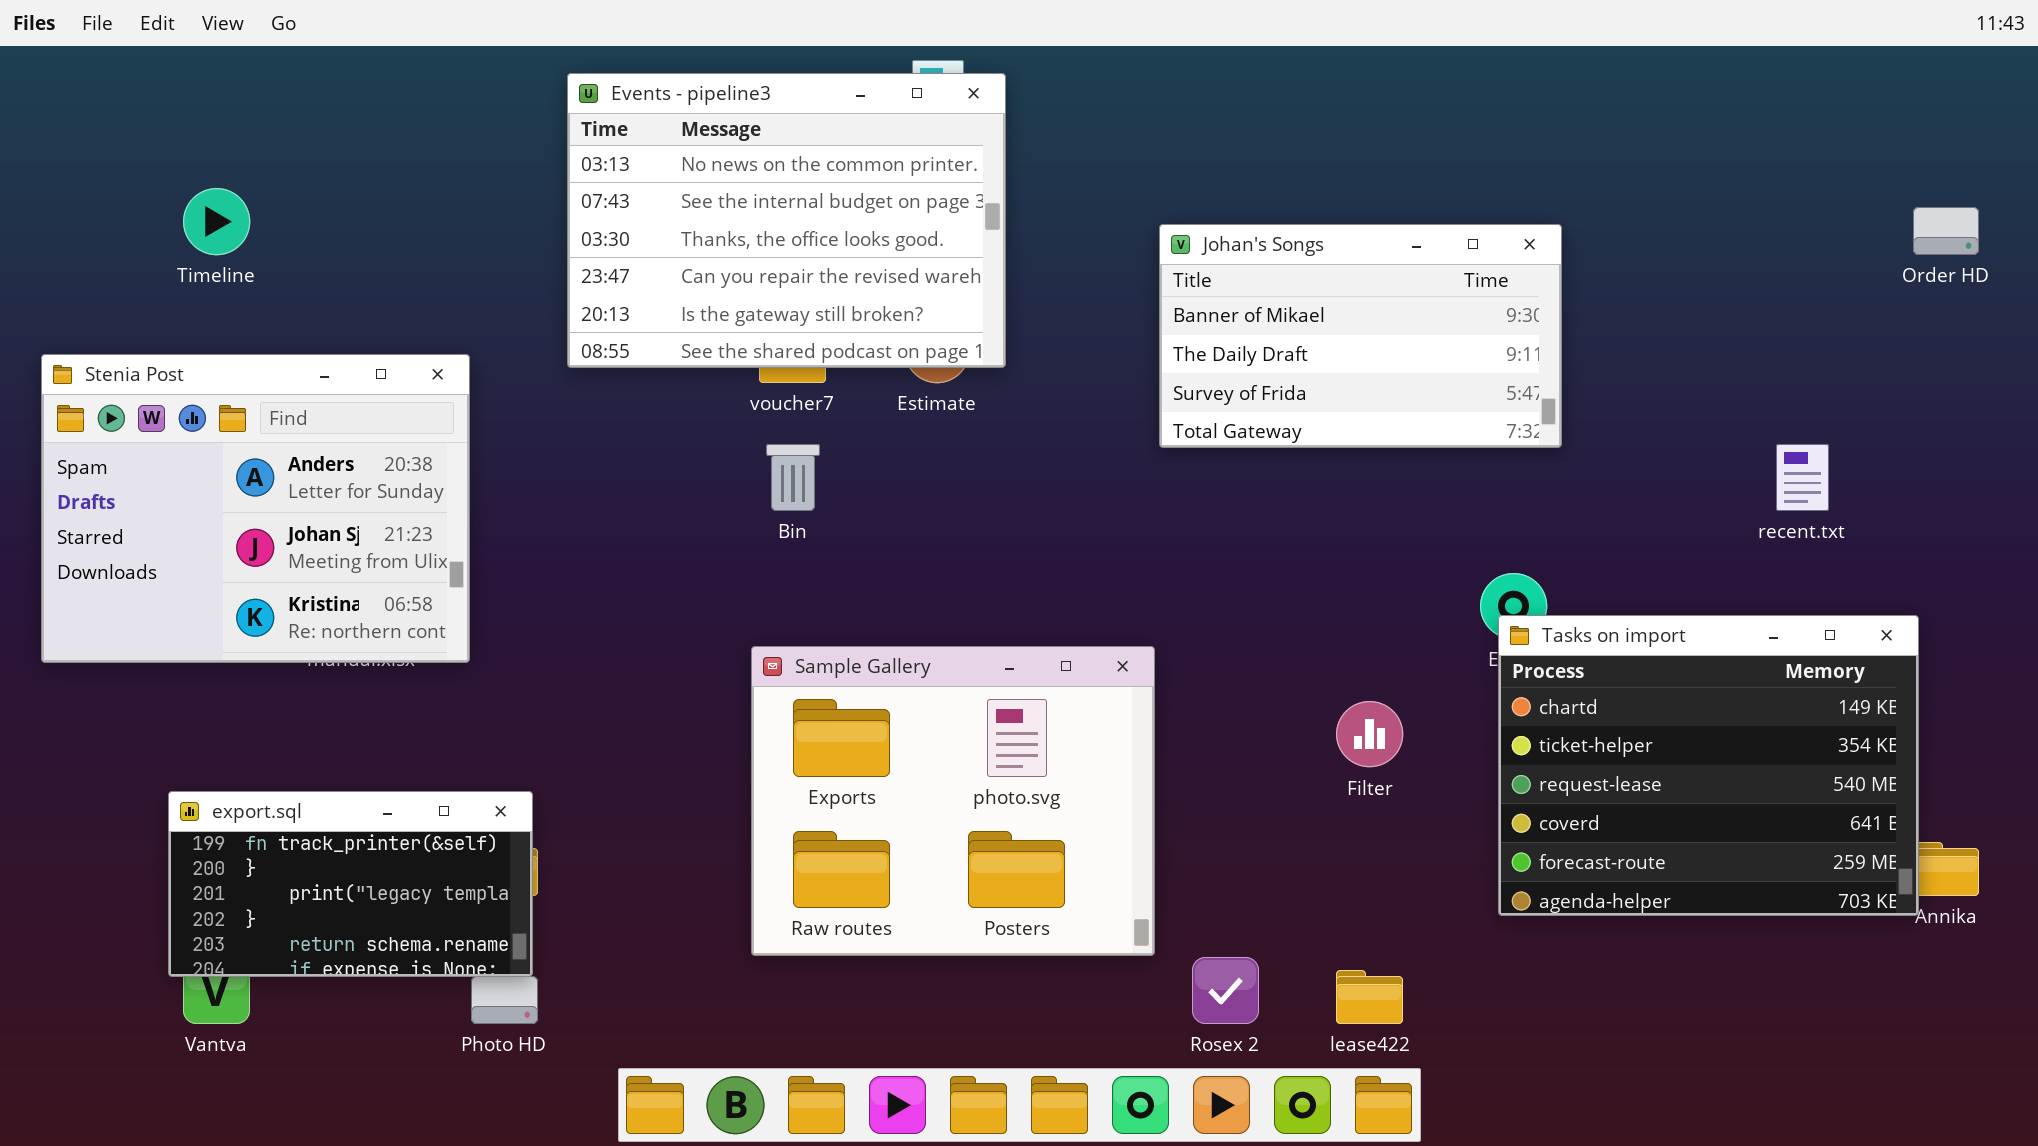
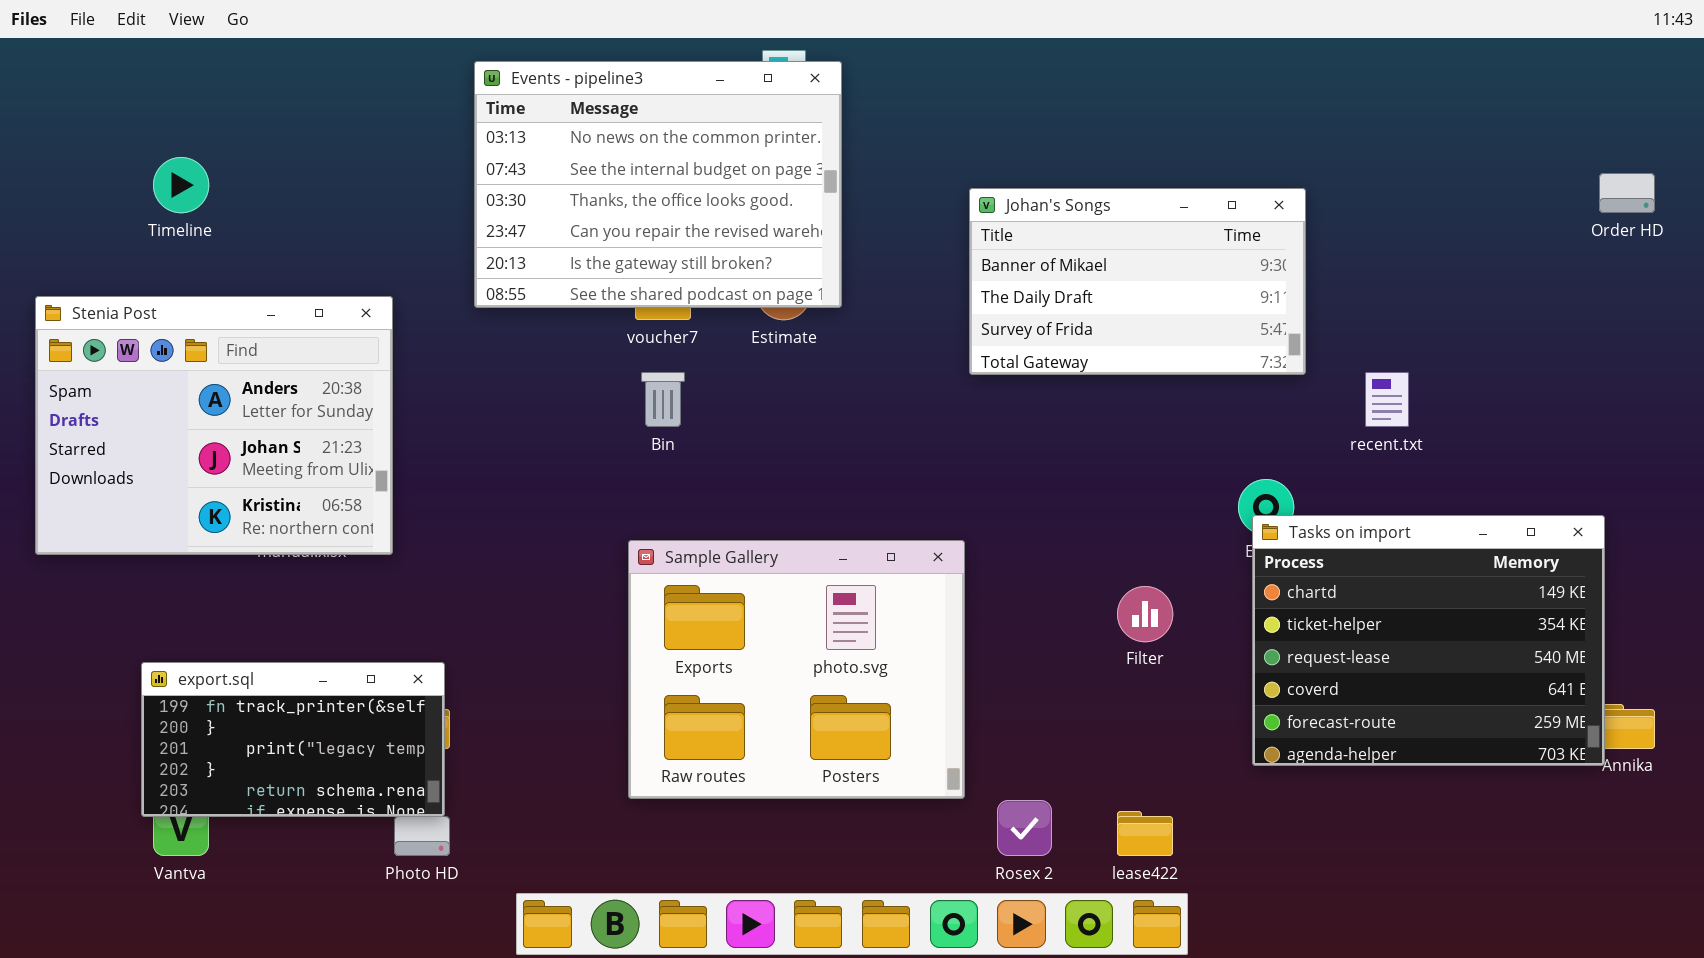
recent.txt: [1776,444,1829,511] -> [1365,372,1409,427], moved

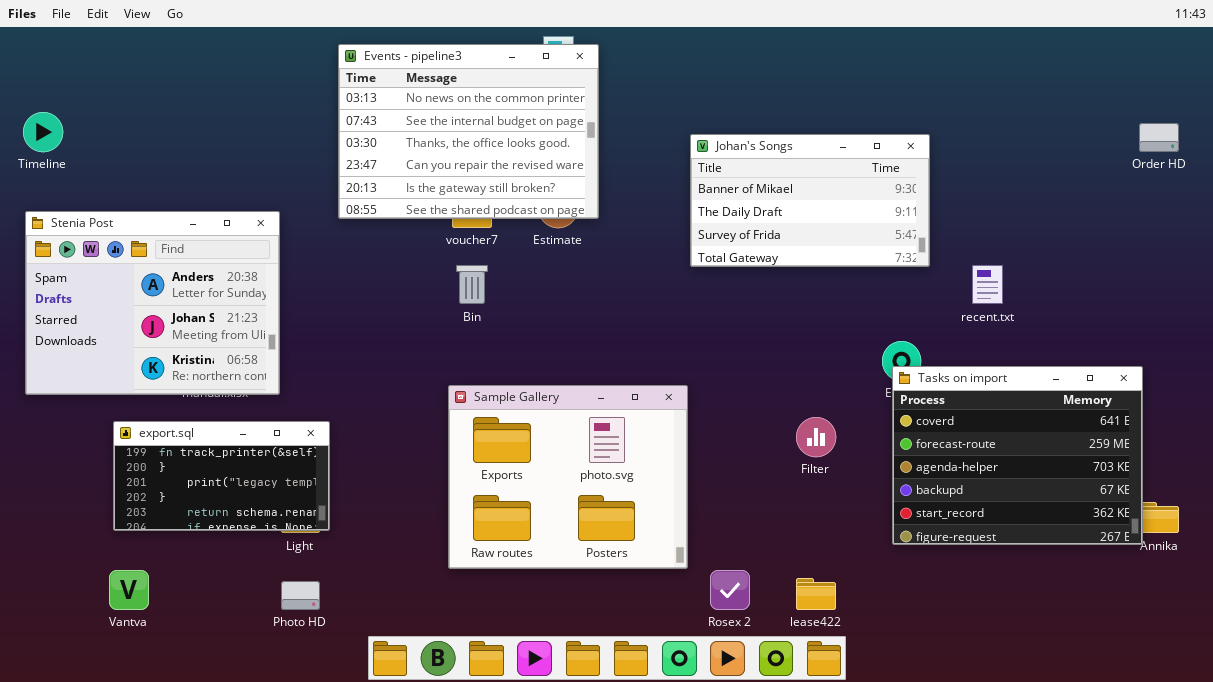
Timeline: [153,157,209,213] -> [23,112,63,152], moved
Tasks on import: [1252,515,1605,766] -> [892,366,1143,545], scrolled down 3 rows
export.sql: [141,662,445,817] -> [113,421,330,531], moved

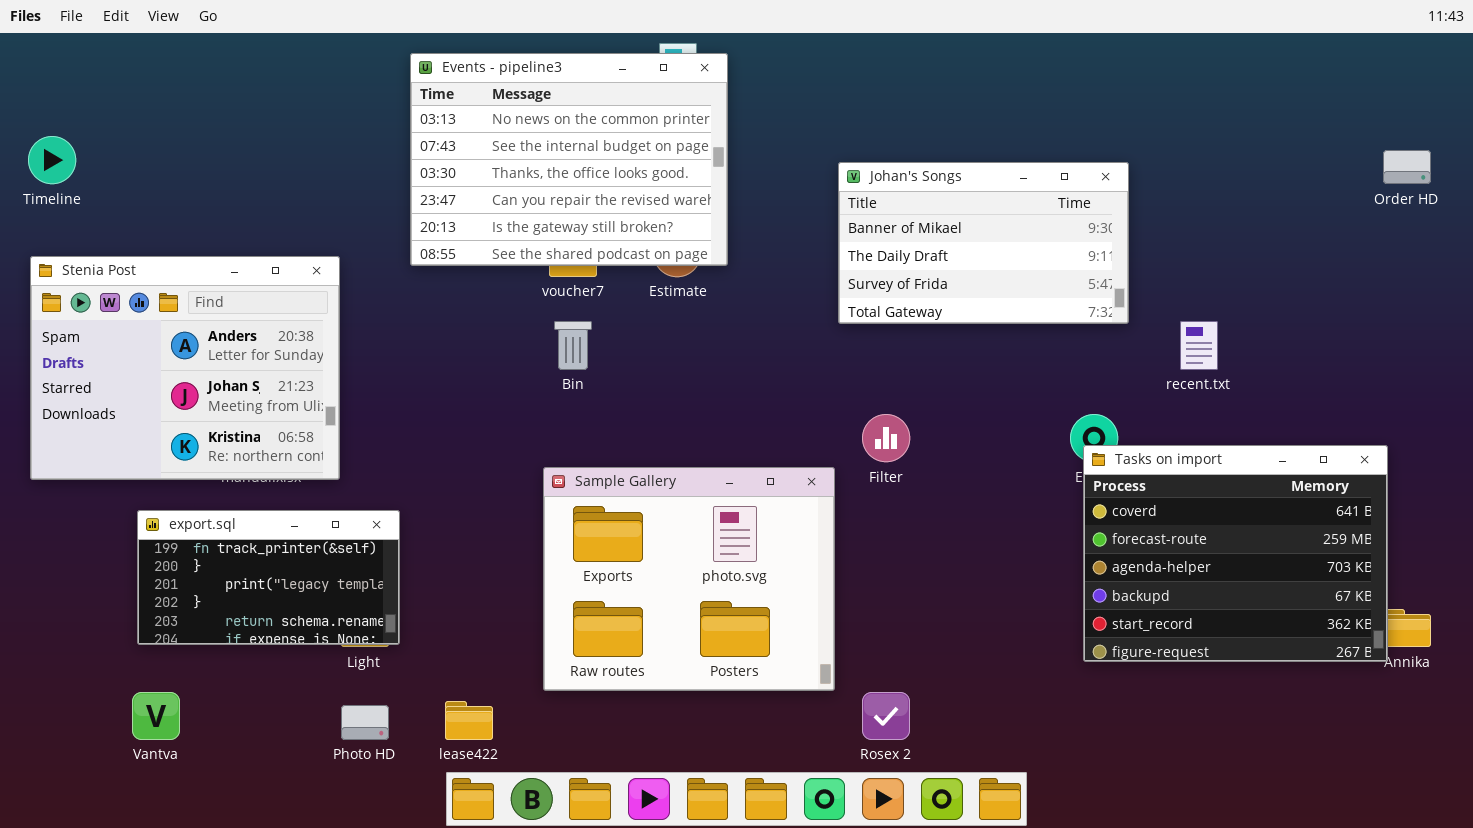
Filter: [796,417,836,457] -> [862,414,910,462], moved
lease422: [796,578,836,610] -> [445,701,493,740], moved

